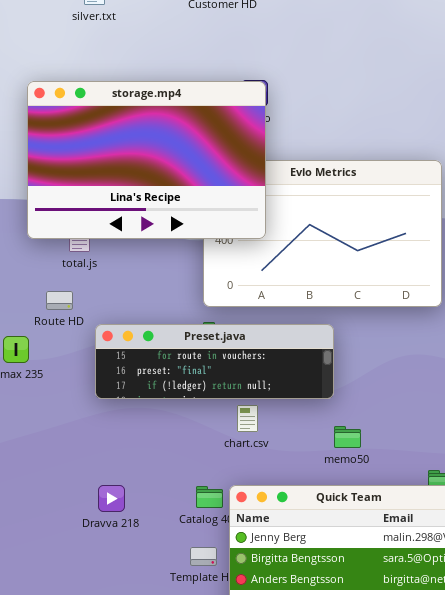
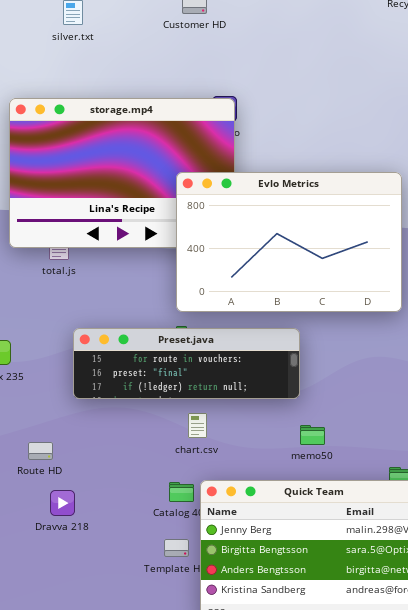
Evlo Metrics: [203,160,442,307] -> [176,172,402,312], raised
Route HD: [46,291,73,310] -> [28,442,53,460], moved
chart.csv: [237,405,258,432] -> [188,413,207,438], moved
Dravva 218: [98,485,125,512] -> [50,490,75,516], moved

